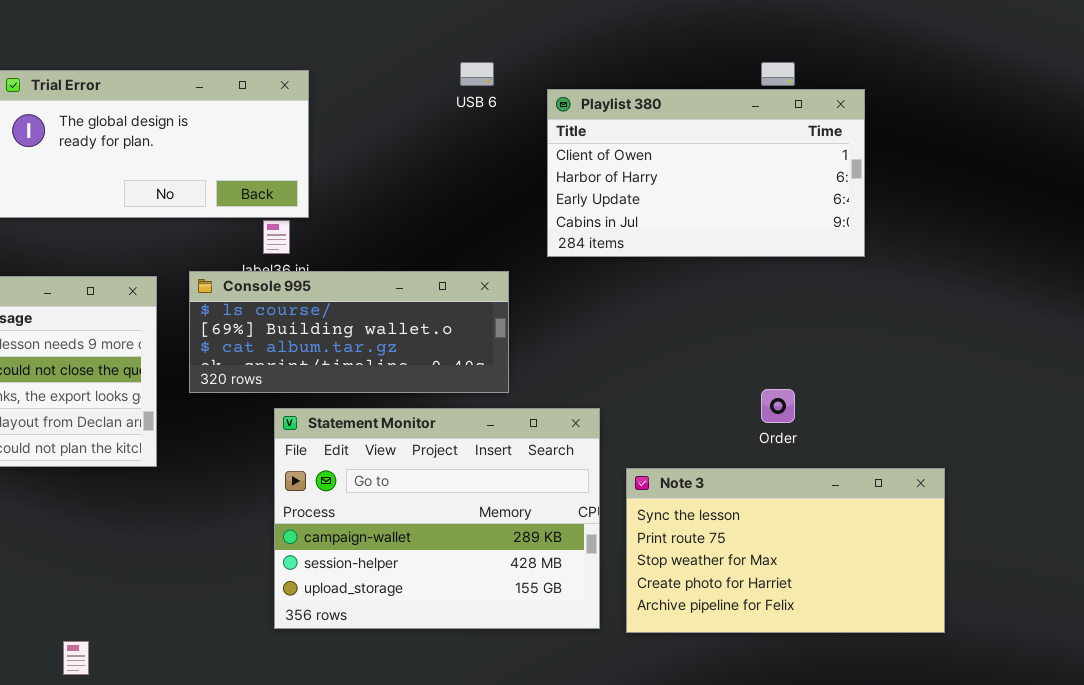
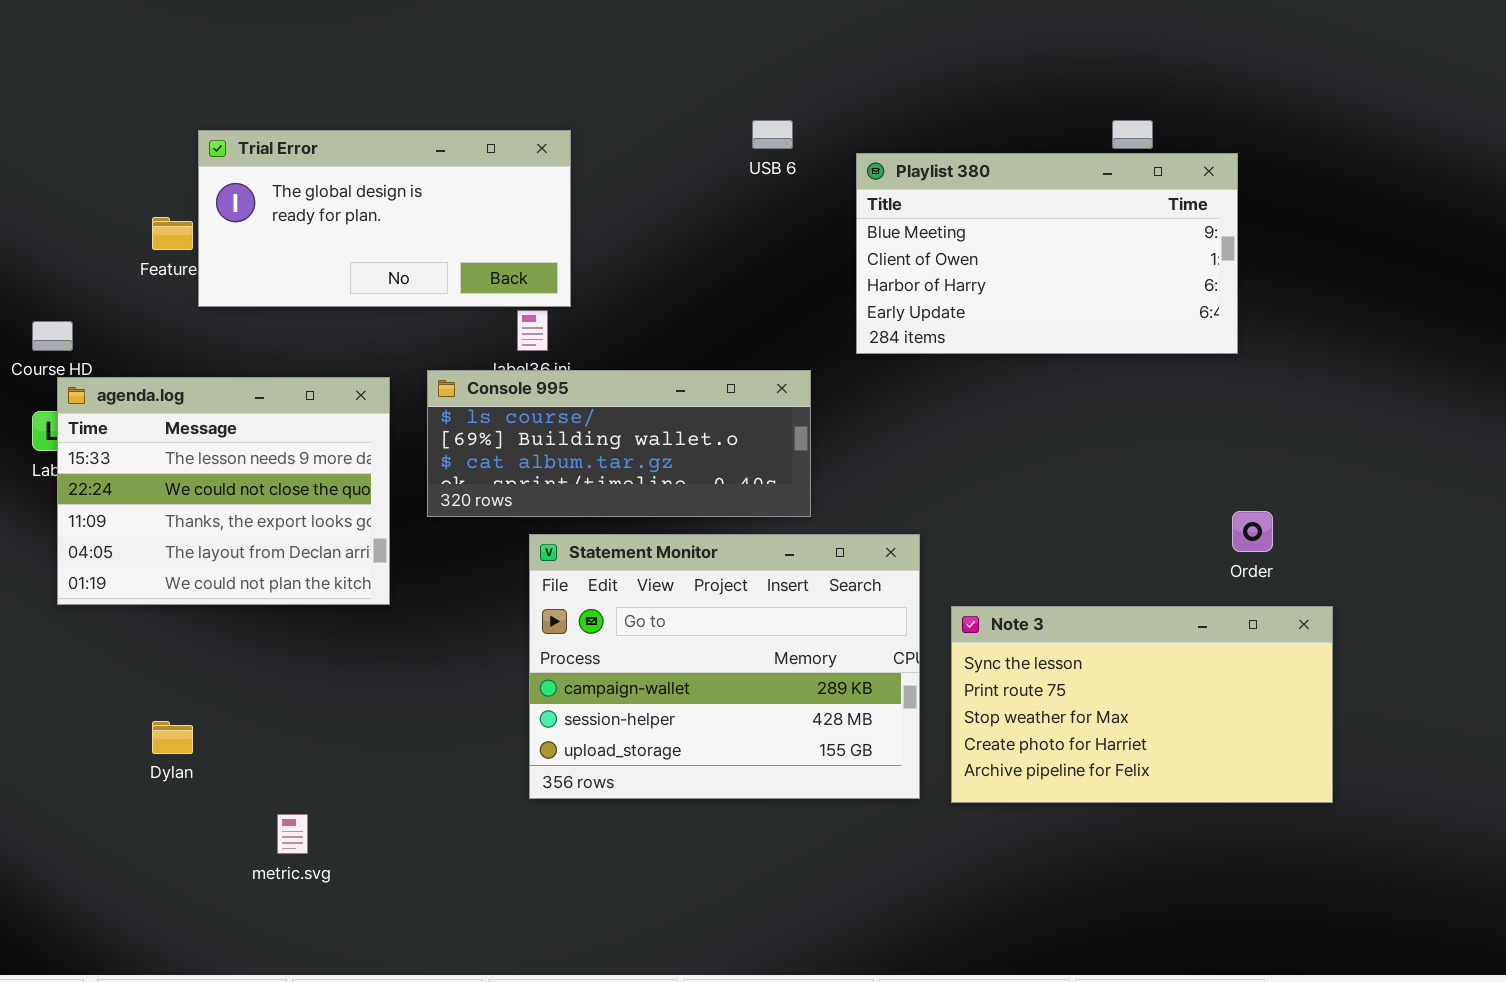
Playlist 380: [547,89,865,257] -> [856,153,1238,354], scrolled up 1 row
Order: [761,389,795,423] -> [1232,511,1273,552], moved

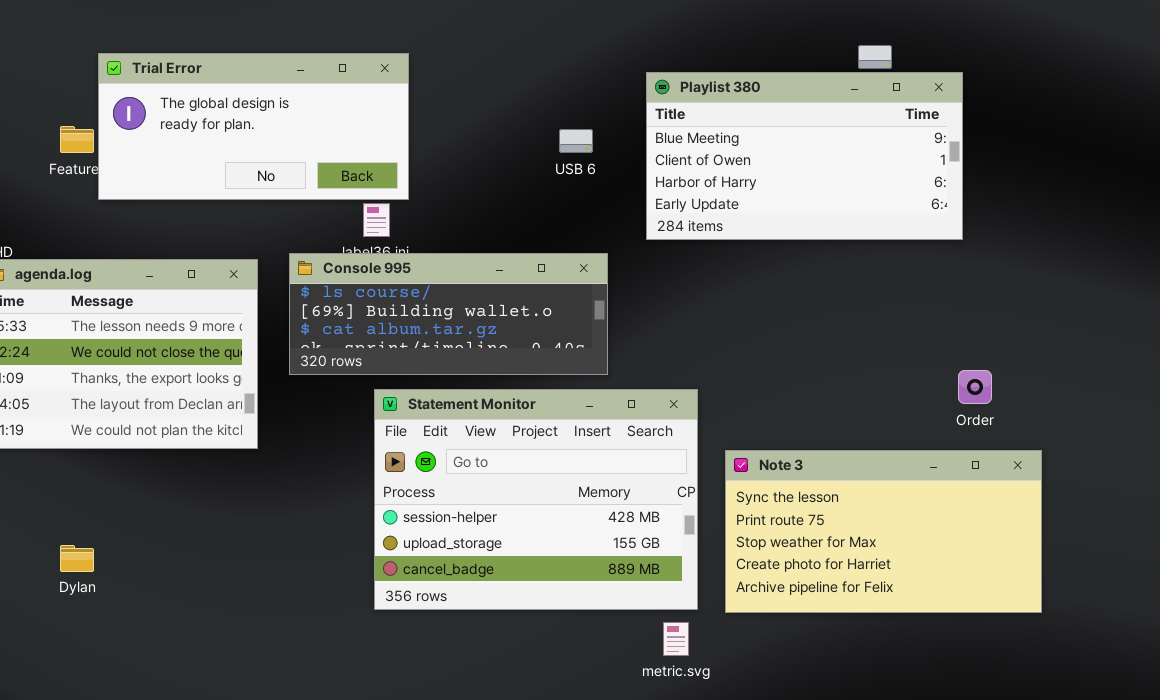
USB 6: [752,120,793,149] -> [559,129,593,153], moved
Statement Monitor: [529,534,920,799] -> [374,389,698,610], scrolled down 1 row
metric.svg: [277,814,308,854] -> [663,622,689,656], moved

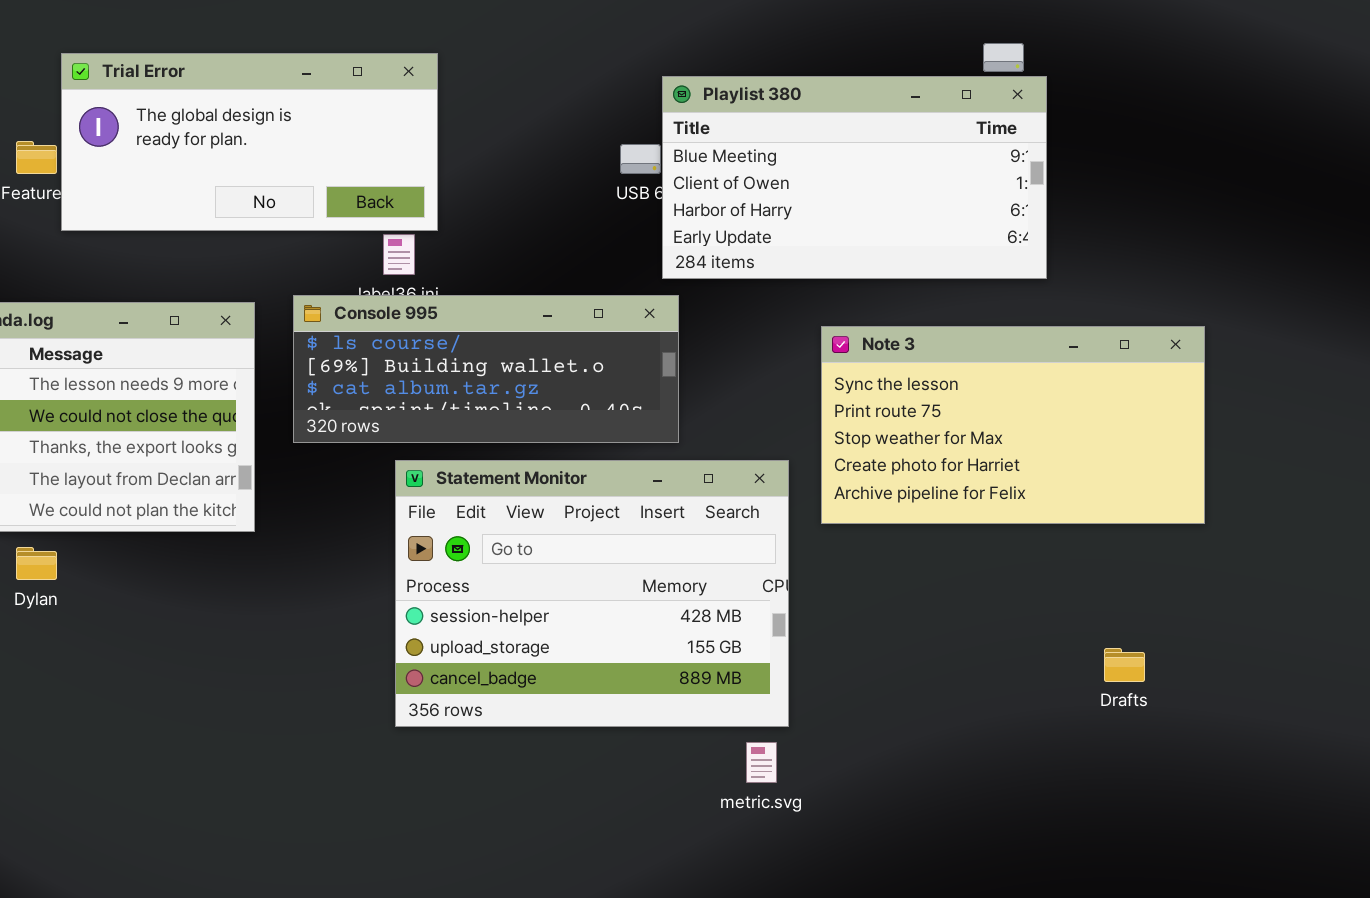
Playlist 380: [646,72,963,240] -> [662,76,1047,279], moved
Note 3: [725,450,1042,613] -> [821,326,1205,524], moved
Dylan: [60,545,94,572] -> [16,547,57,580], moved

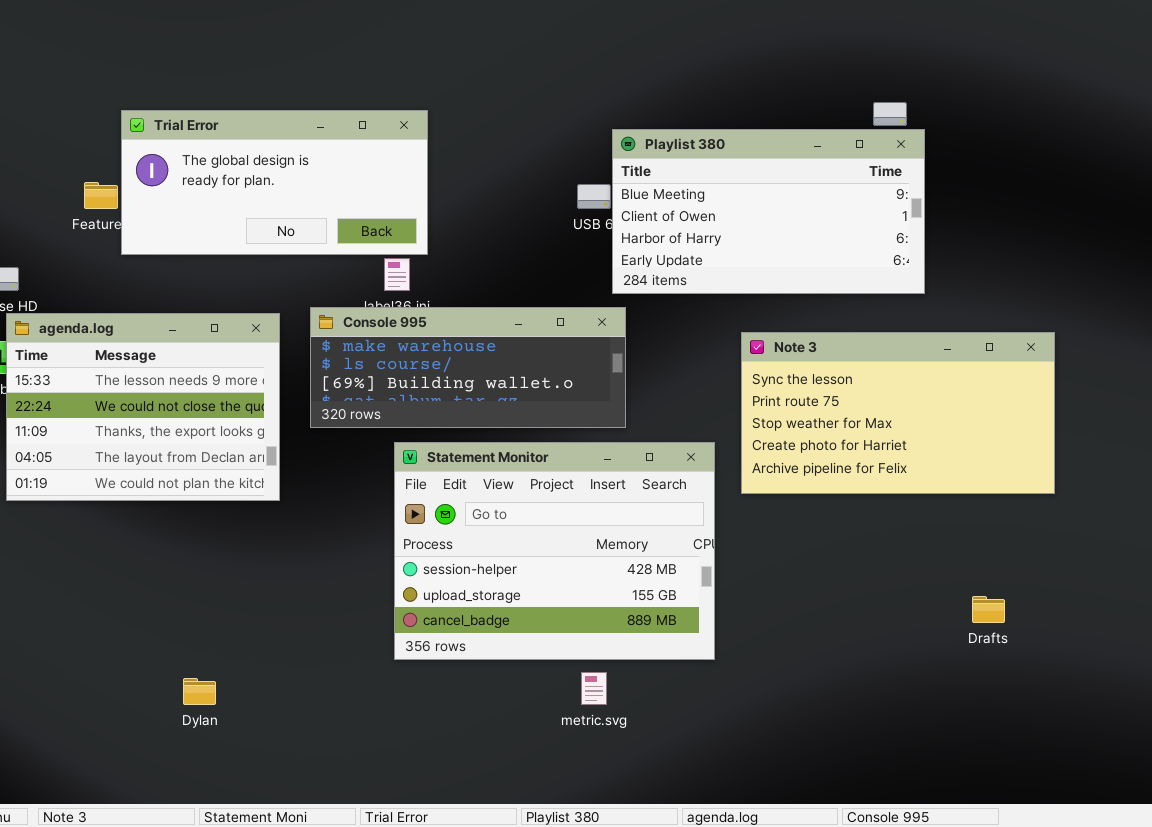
Console 995: [293,295,679,443] -> [310,307,626,428], scrolled up 1 row
Dylan: [16,547,57,580] -> [183,678,216,705], moved
metric.svg: [746,742,777,783] -> [581,672,607,705], moved

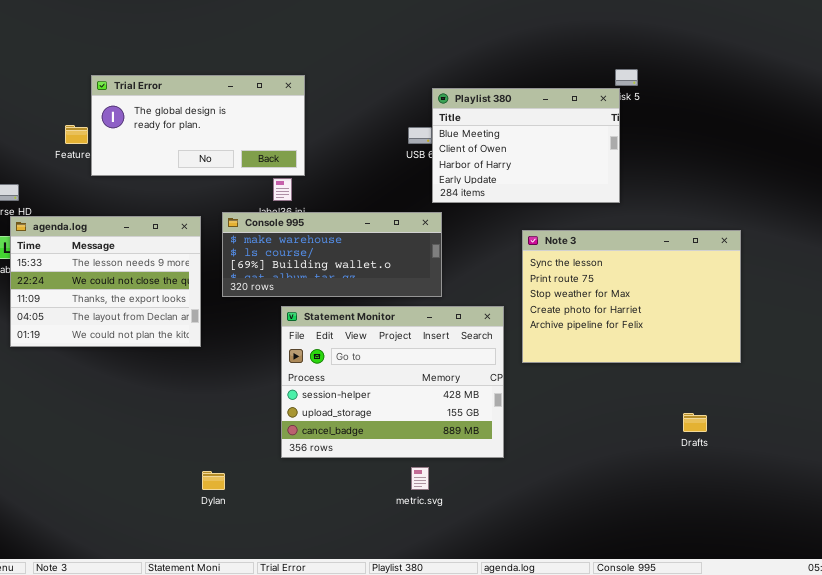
Playlist 380: [612,129,925,294] -> [432,88,620,203], resized
Note 3: [741,332,1055,494] -> [522,230,741,363], resized
Dylan: [183,678,216,705] -> [202,471,225,490], moved

